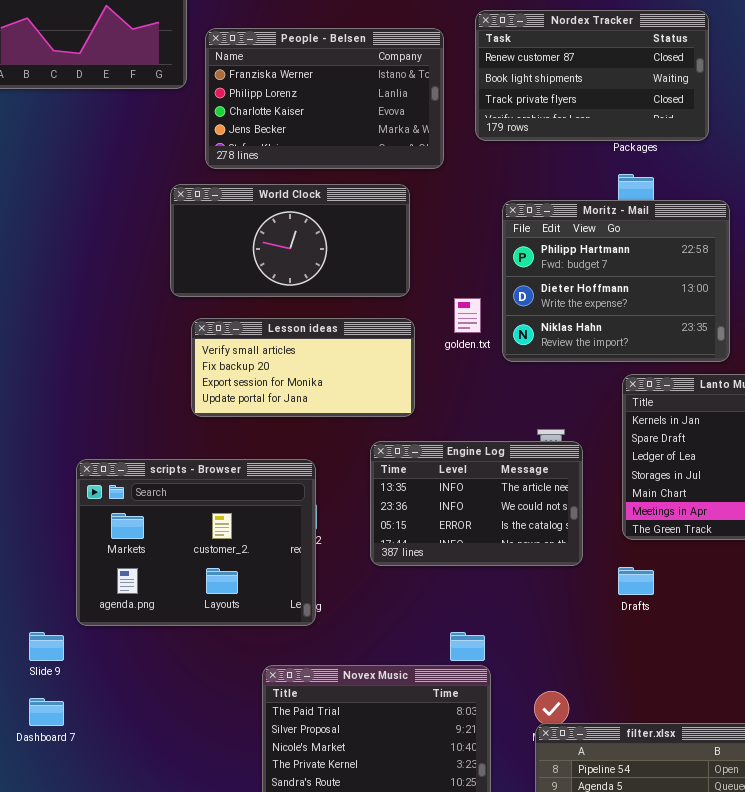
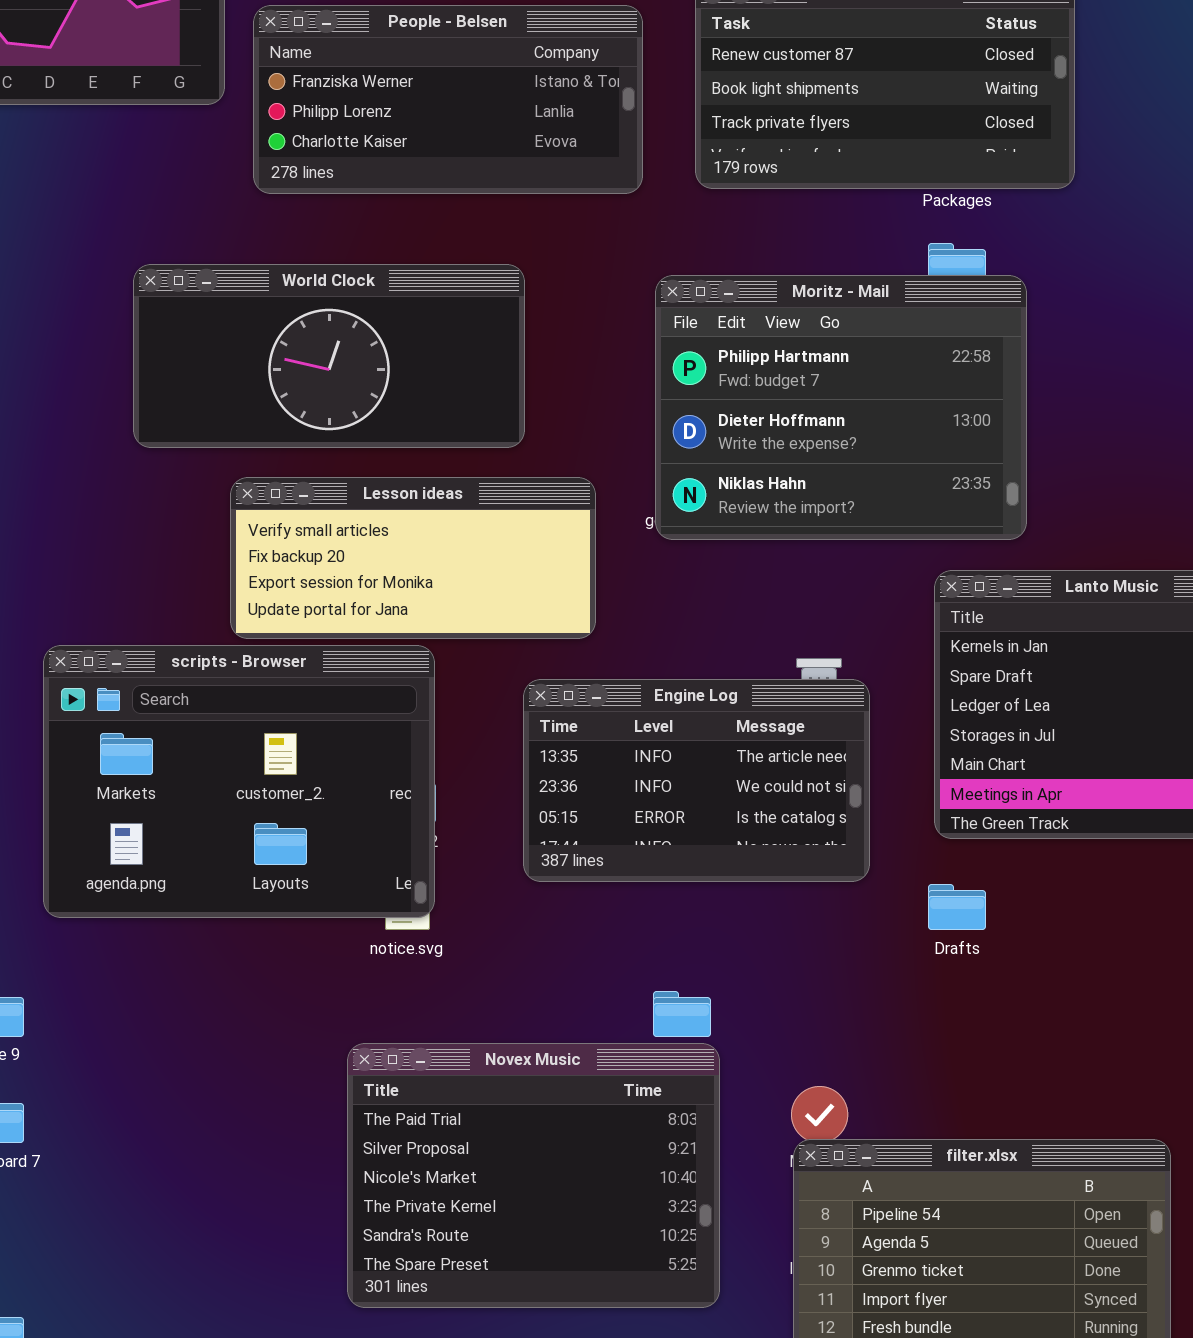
People - Belsen: [205,28,444,169] -> [253,5,643,194], resized
World Clock: [170,184,410,297] -> [133,264,525,448], moved
Moritz - Mail: [502,200,730,362] -> [655,275,1027,540], moved
scripts - Browser: [76,459,316,626] -> [43,645,435,918], moved

